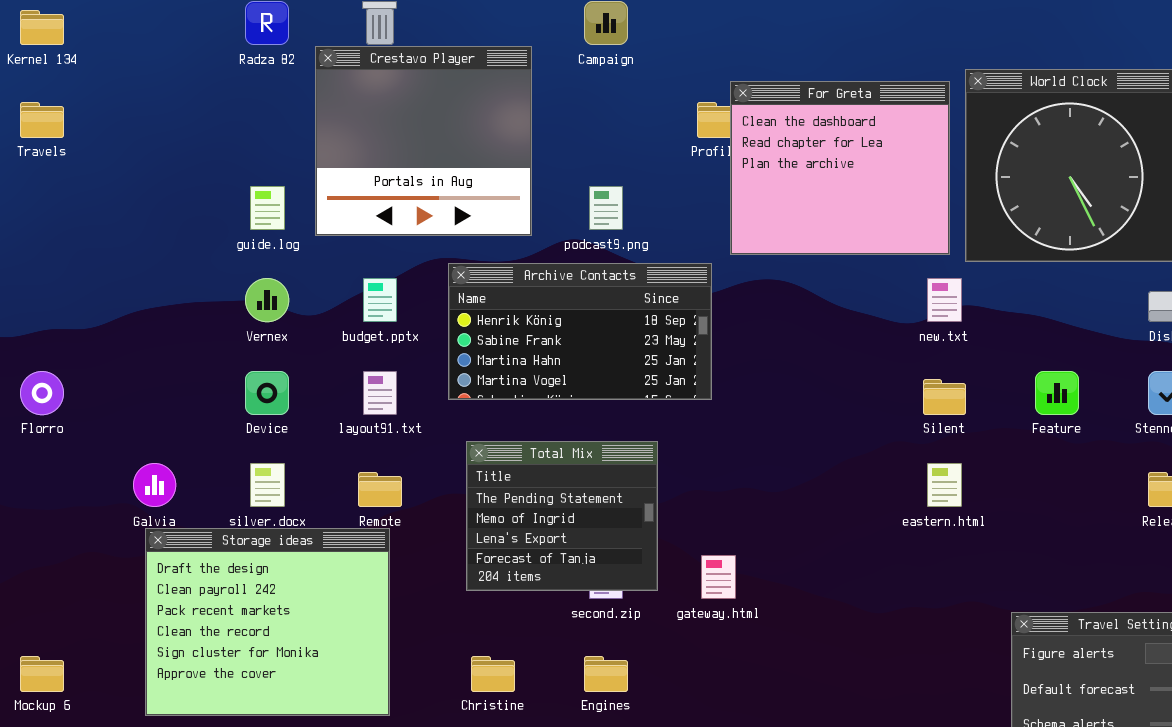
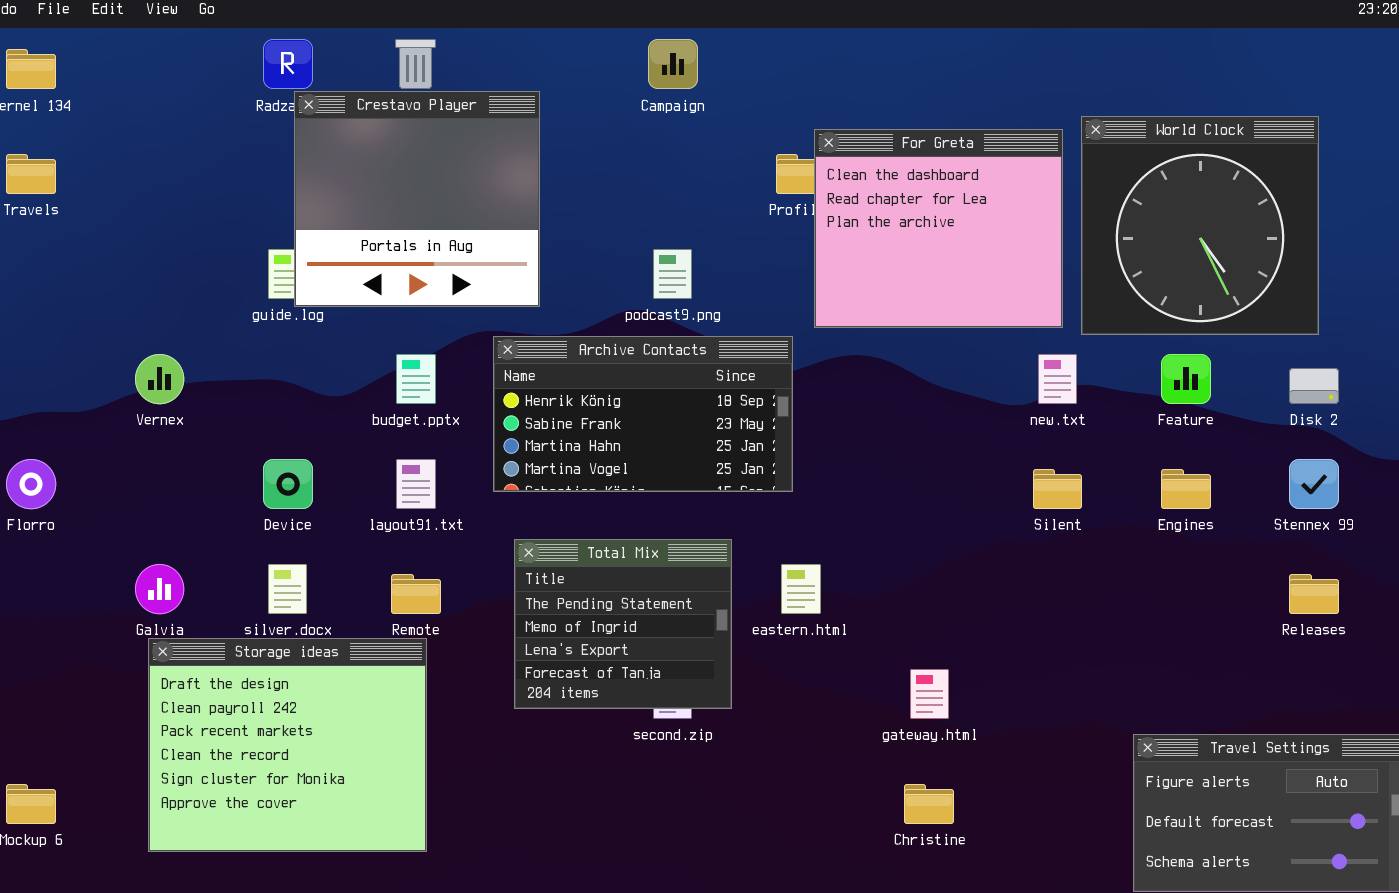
Crestavo Player: [315,46,532,236] -> [294,91,540,307], moved
Vernex: [245,278,289,322] -> [135,354,184,404], moved
Feature: [1035,371,1079,415] -> [1161,354,1211,404], moved
eastern.html: [927,463,962,507] -> [781,564,821,614], moved
gateway.html: [701,555,736,599] -> [910,669,949,719], moved
Christine: [471,656,515,692] -> [904,784,954,824], moved
Engines: [584,656,628,692] -> [1161,469,1211,509], moved

